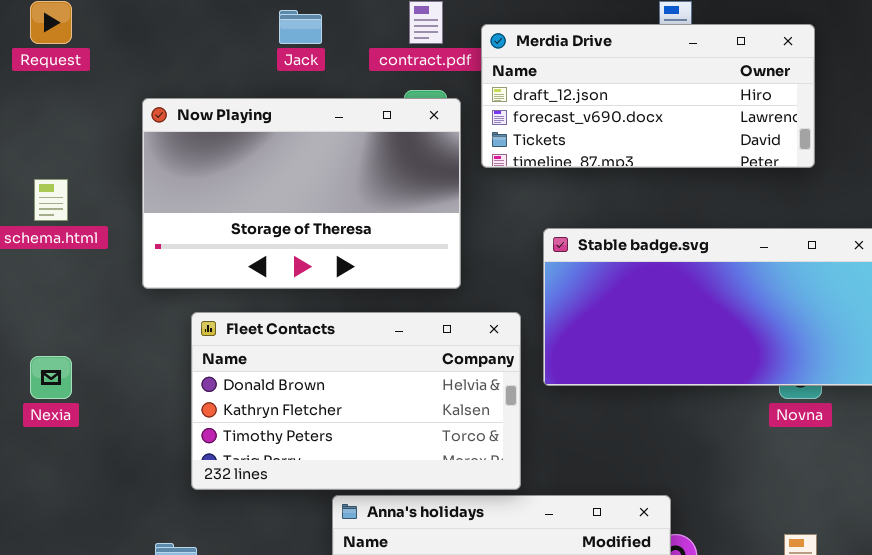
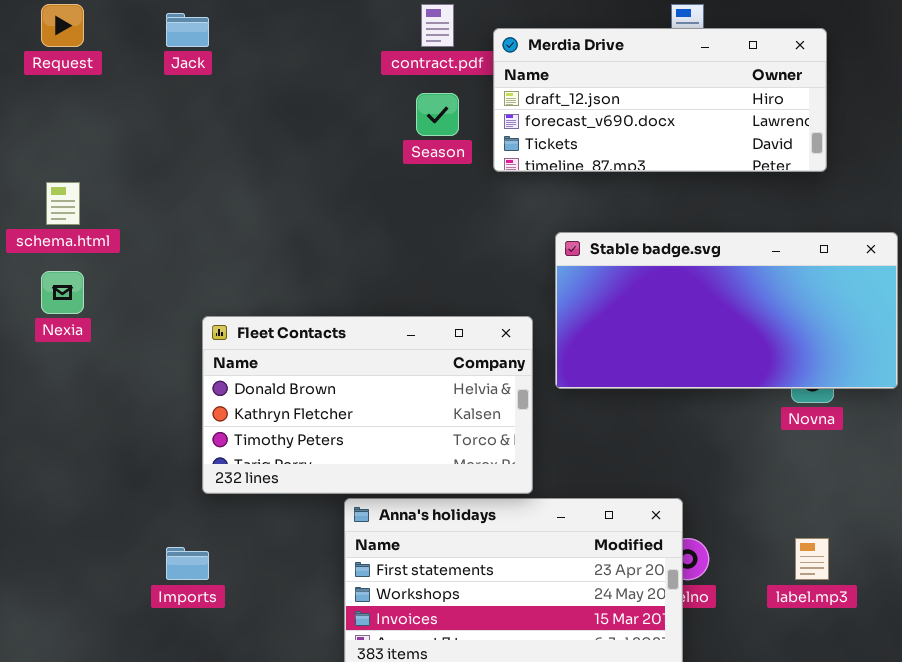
Jack: [279,10,322,44] -> [166,13,209,47], moved
Now Playing: [142,98,461,289] -> none, closed
Nexia: [30,356,72,399] -> [41,271,84,314], moved

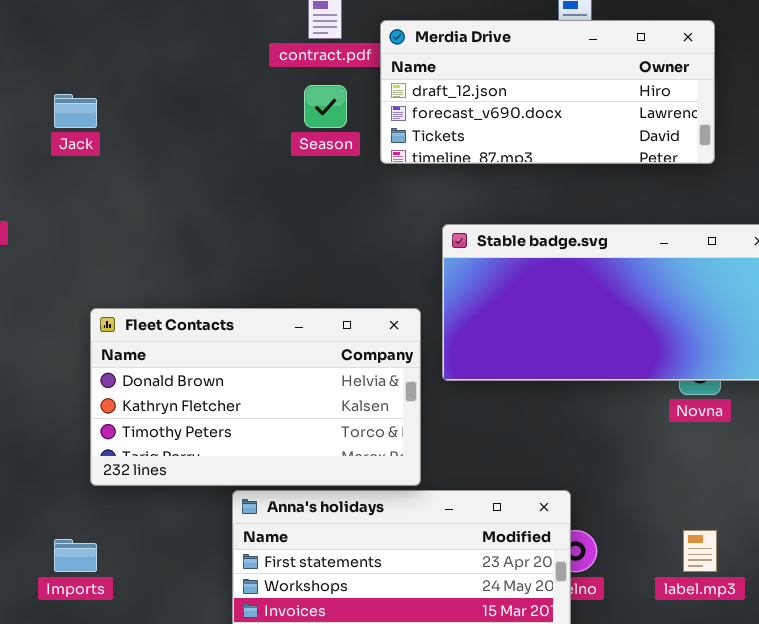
Jack: [166,13,209,47] -> [54,94,97,128], moved

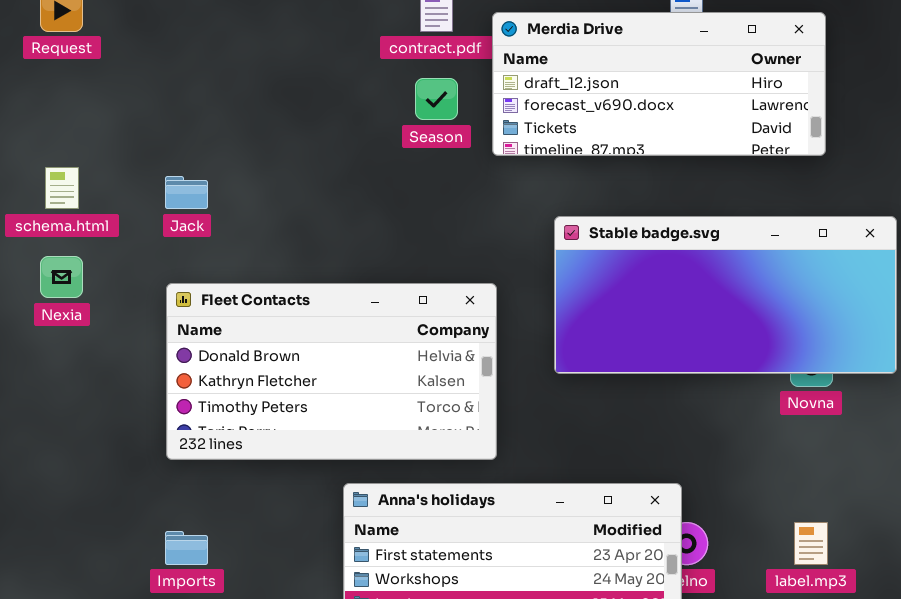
Jack: [54,94,97,128] -> [165,176,208,209], moved
Fleet Contacts: [90,308,421,486] -> [166,283,497,460], moved

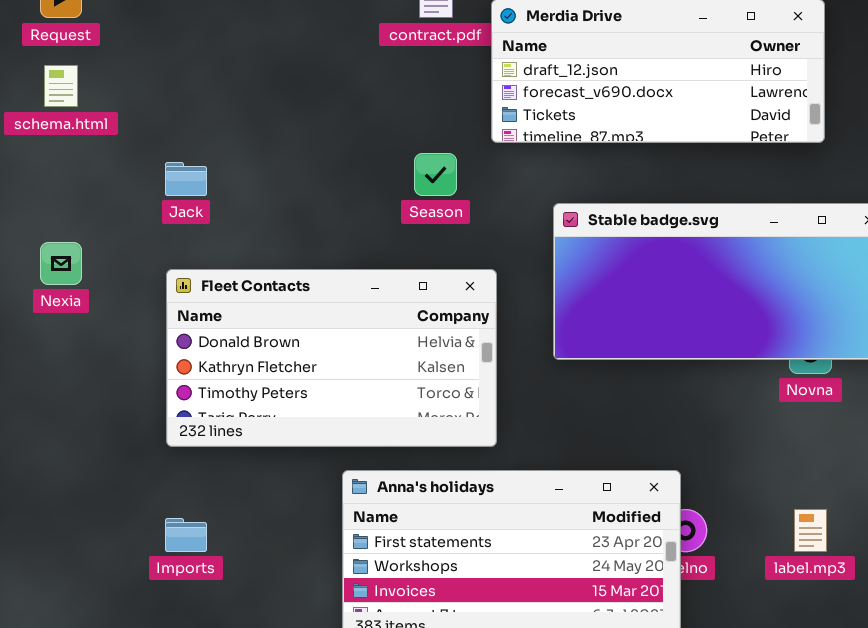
Season: [415,78,458,120] -> [414,153,457,196], moved
schema.html: [45,167,79,209] -> [44,65,78,107], moved

